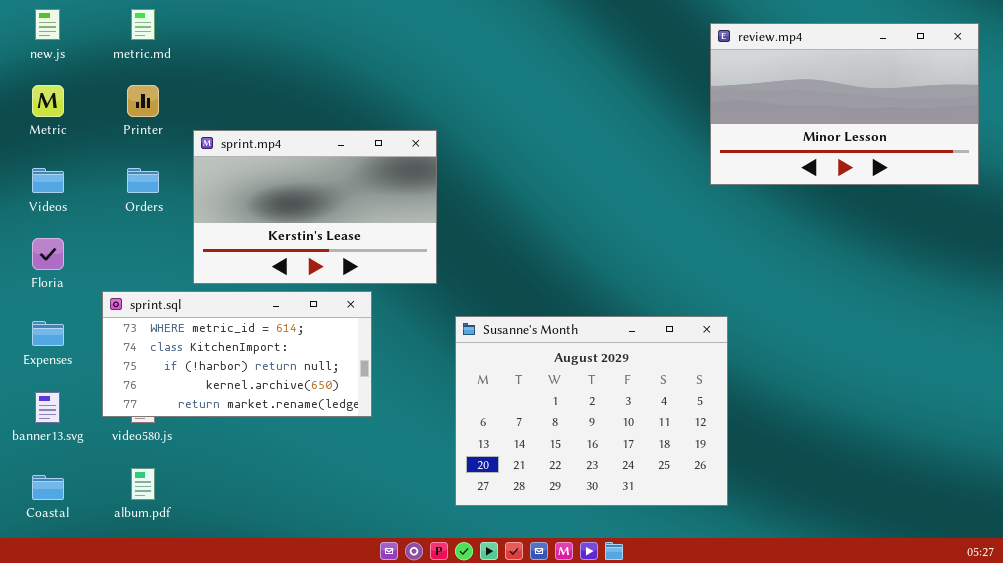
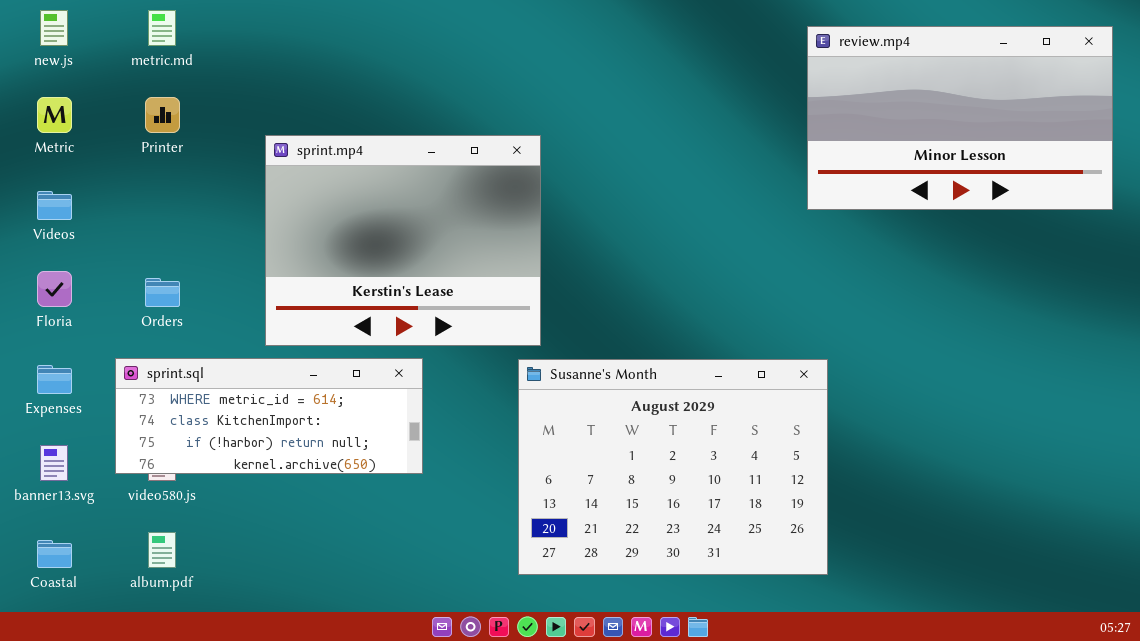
sprint.mp4: [193,130,437,284] -> [265,135,541,346], moved, resized
Orders: [127,168,159,193] -> [145,278,180,307], moved
sprint.sql: [102,291,372,417] -> [115,358,423,474], resized

